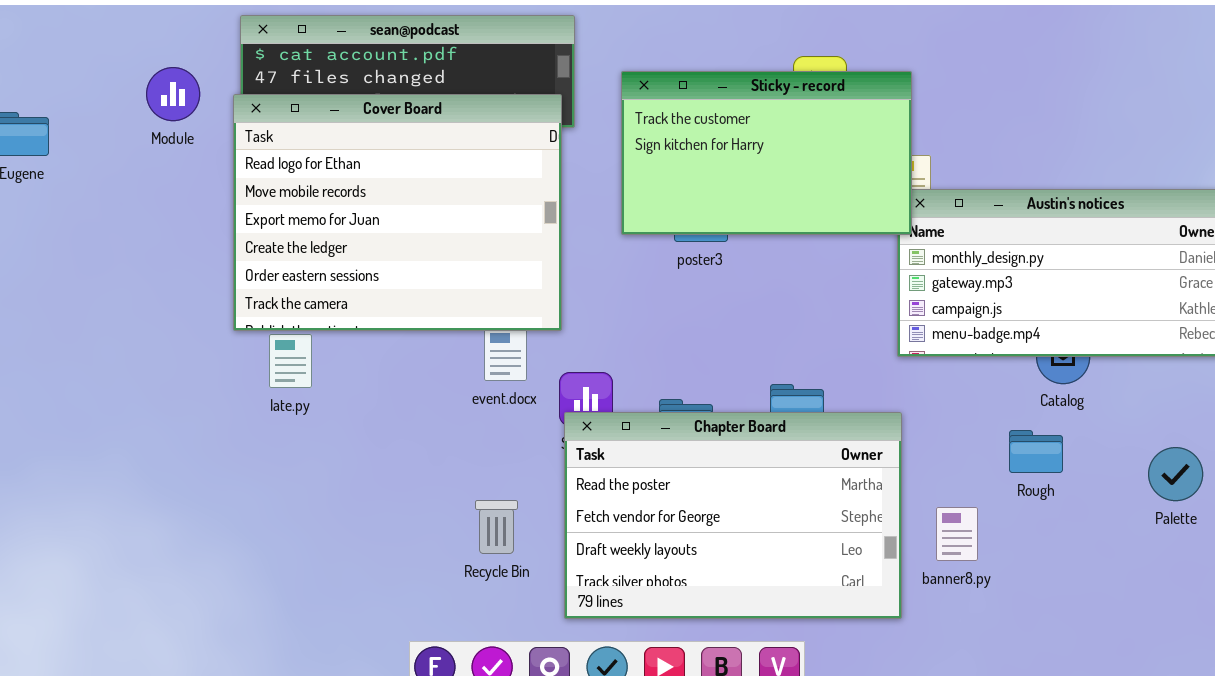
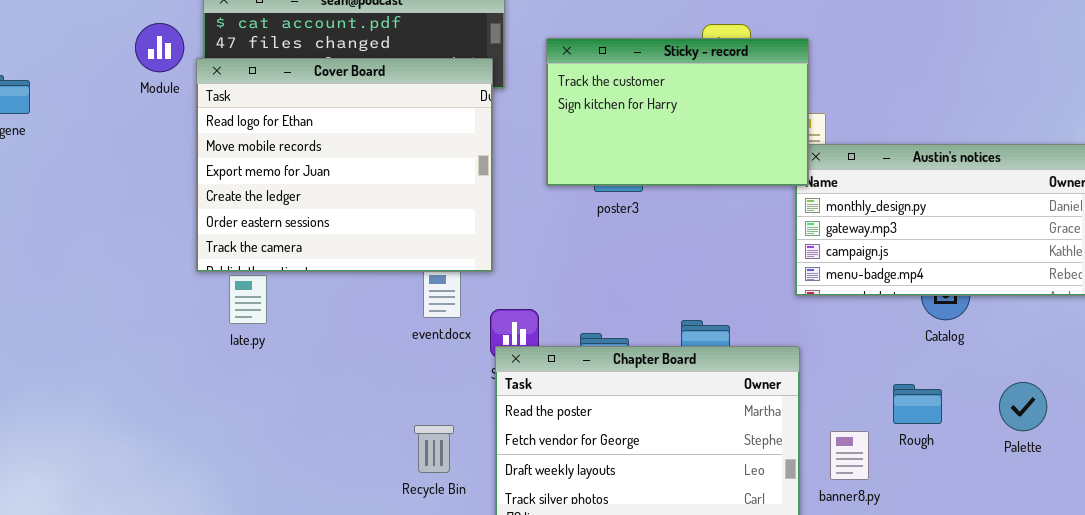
Module: [146,67,200,121] -> [135,23,184,72], moved
Rough: [1009,430,1063,473] -> [893,384,942,424], moved
Palette: [1148,447,1203,501] -> [999,382,1047,431], moved

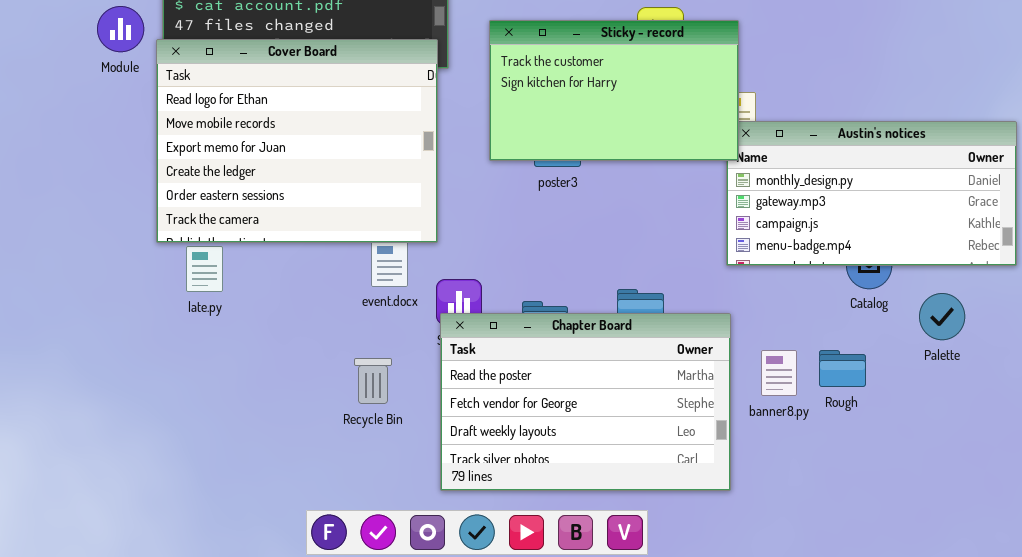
Palette: [999,382,1047,431] -> [919,293,965,340], moved
Recycle Bin: [414,425,454,473] -> [354,358,392,404], moved
banner8.py: [830,431,869,480] -> [761,350,797,396], moved

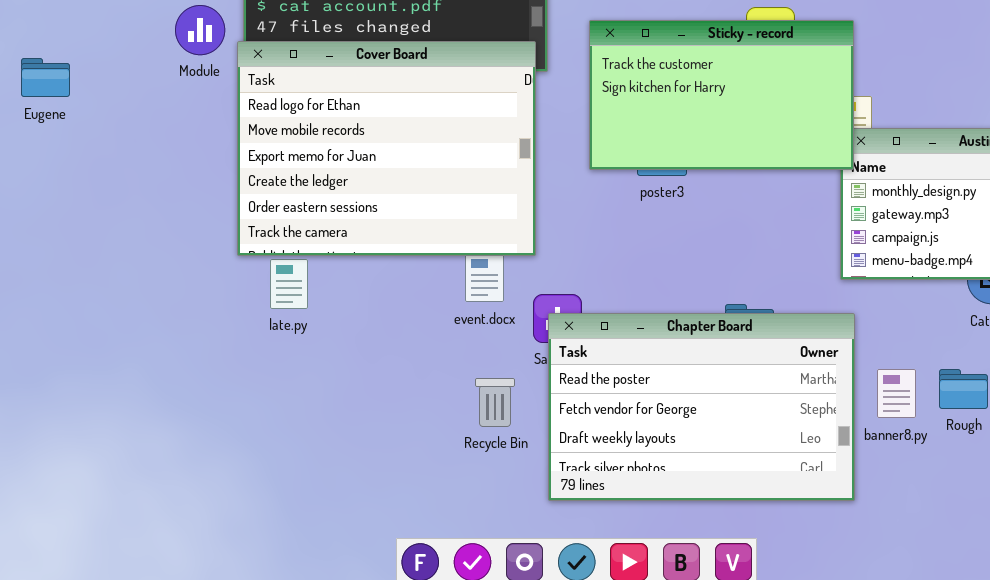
Chapter Board: [440,313,731,491] -> [548,313,855,501], moved
Recycle Bin: [354,358,392,404] -> [475,378,515,427], moved

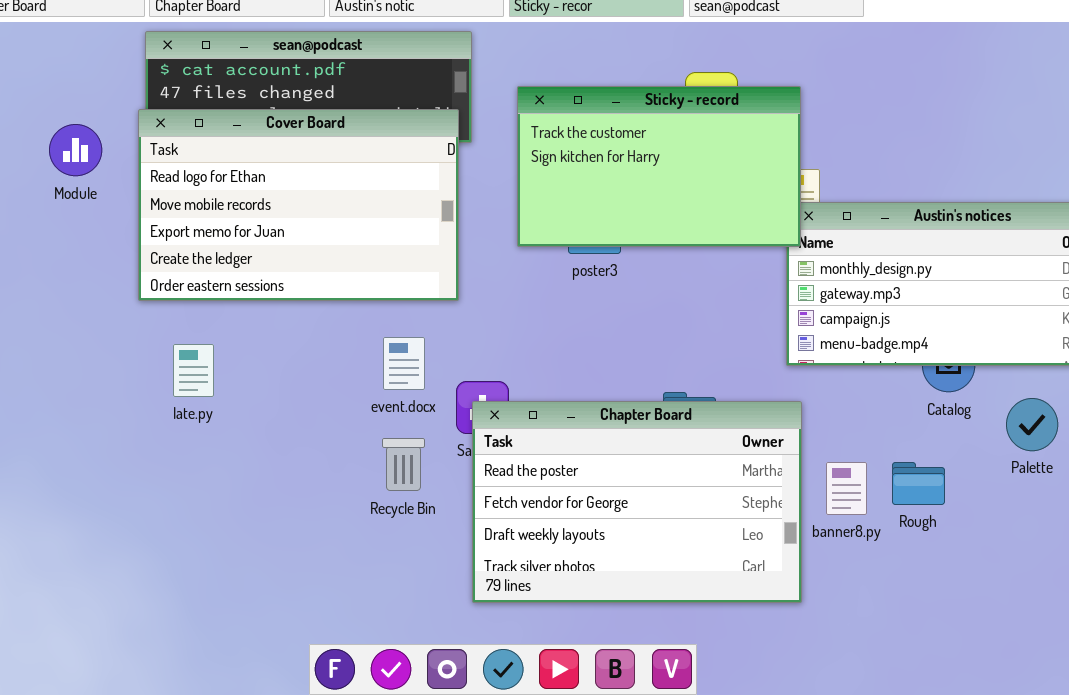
Module: [175,5,225,55] -> [49,124,102,176], moved
Cover Board: [237,41,536,256] -> [138,109,459,301], resized
Recycle Bin: [475,378,515,427] -> [382,438,425,491], moved

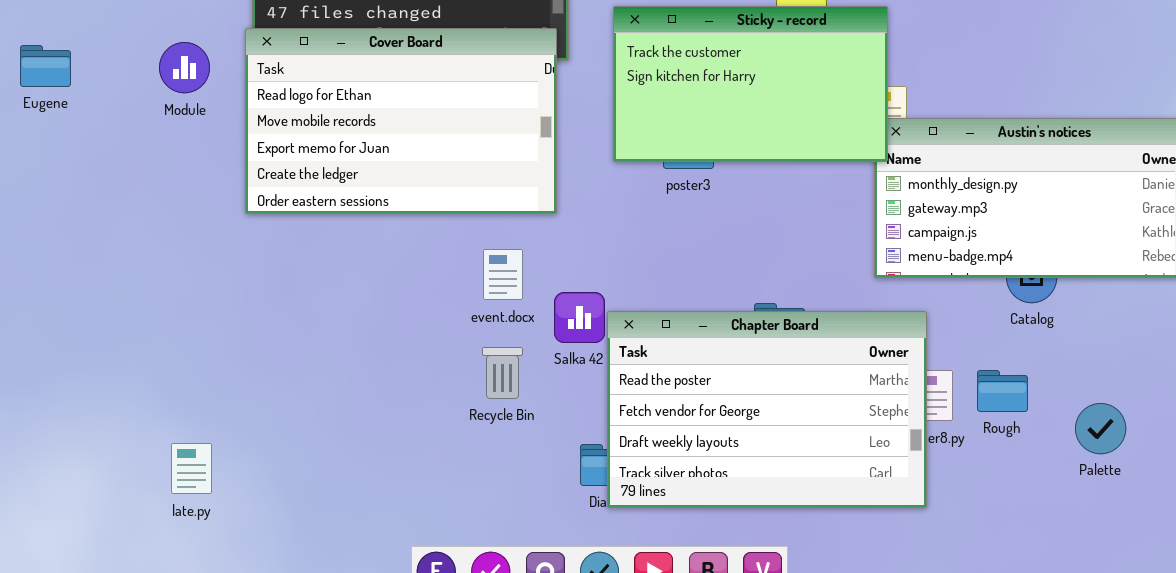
late.py: [173,344,214,397] -> [171,443,212,494], moved
Palette: [1006,398,1058,451] -> [1075,403,1126,454], moved
Chapter Board: [472,401,802,603] -> [607,311,927,508], moved

